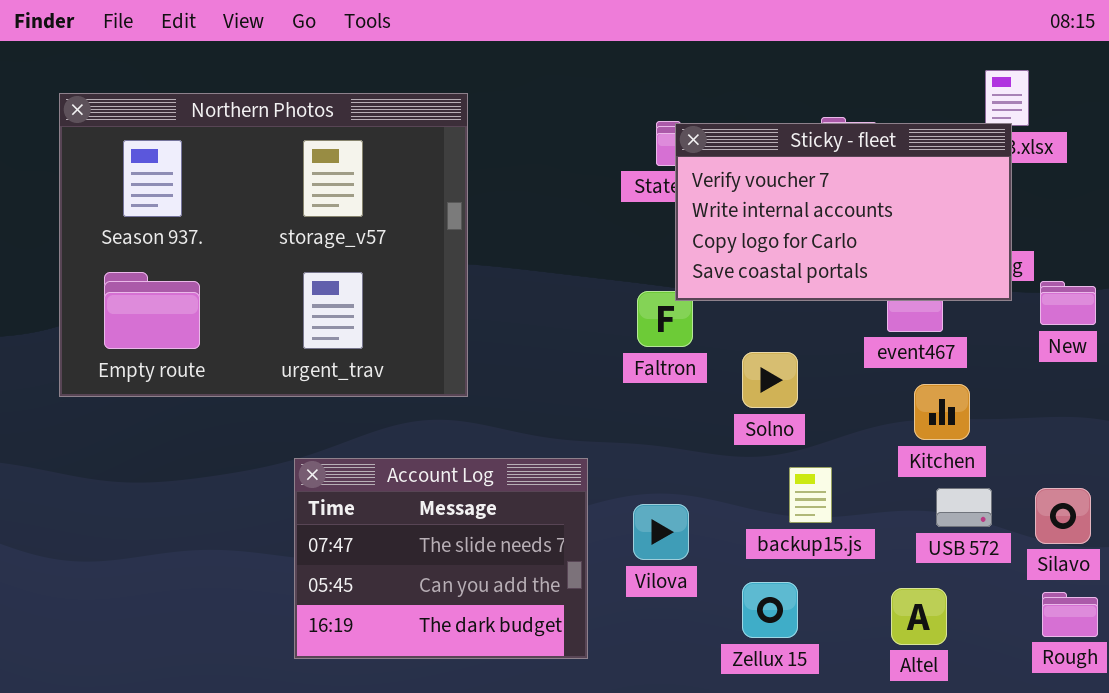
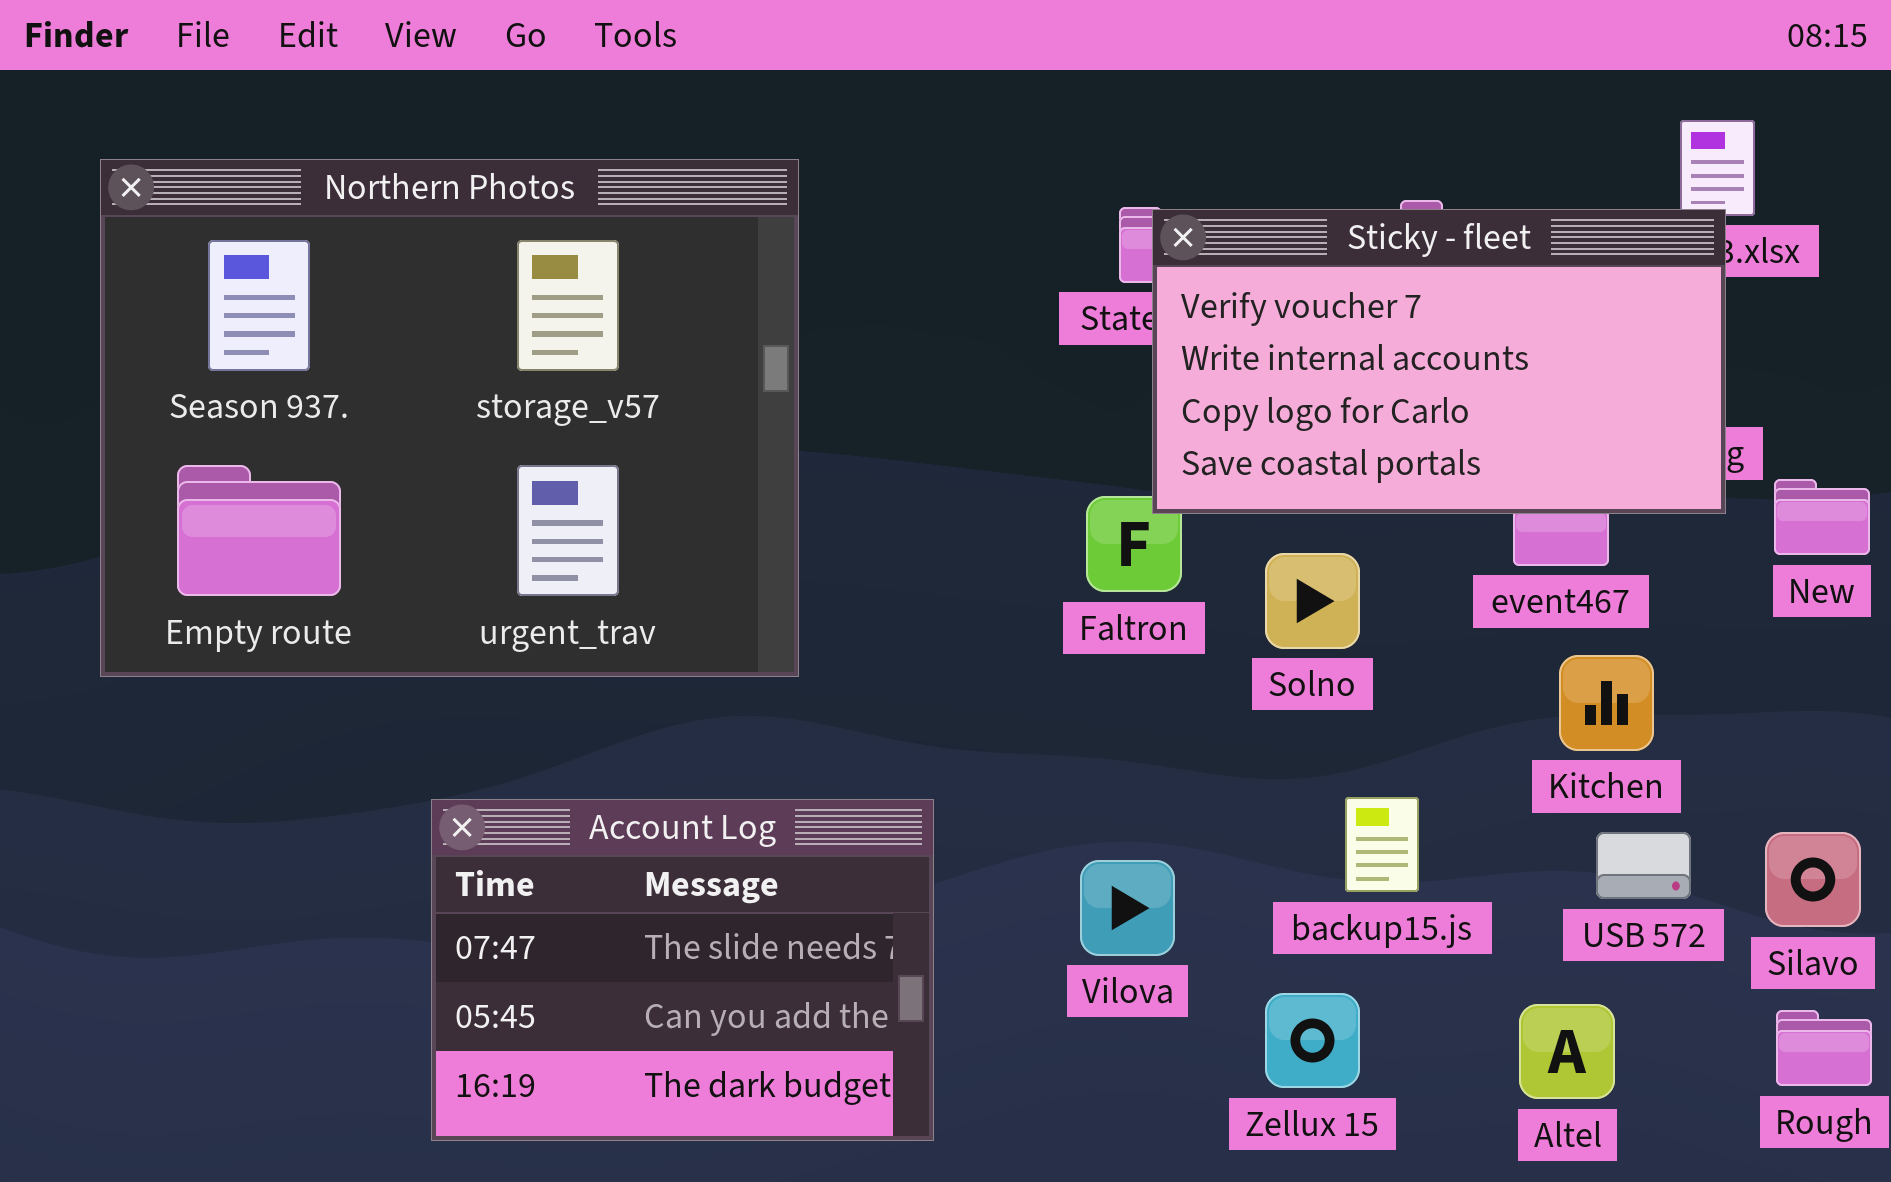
Solno: [742,352,798,408] -> [1265,553,1360,649], moved
Account Log: [294,458,588,659] -> [431,799,934,1141], moved

